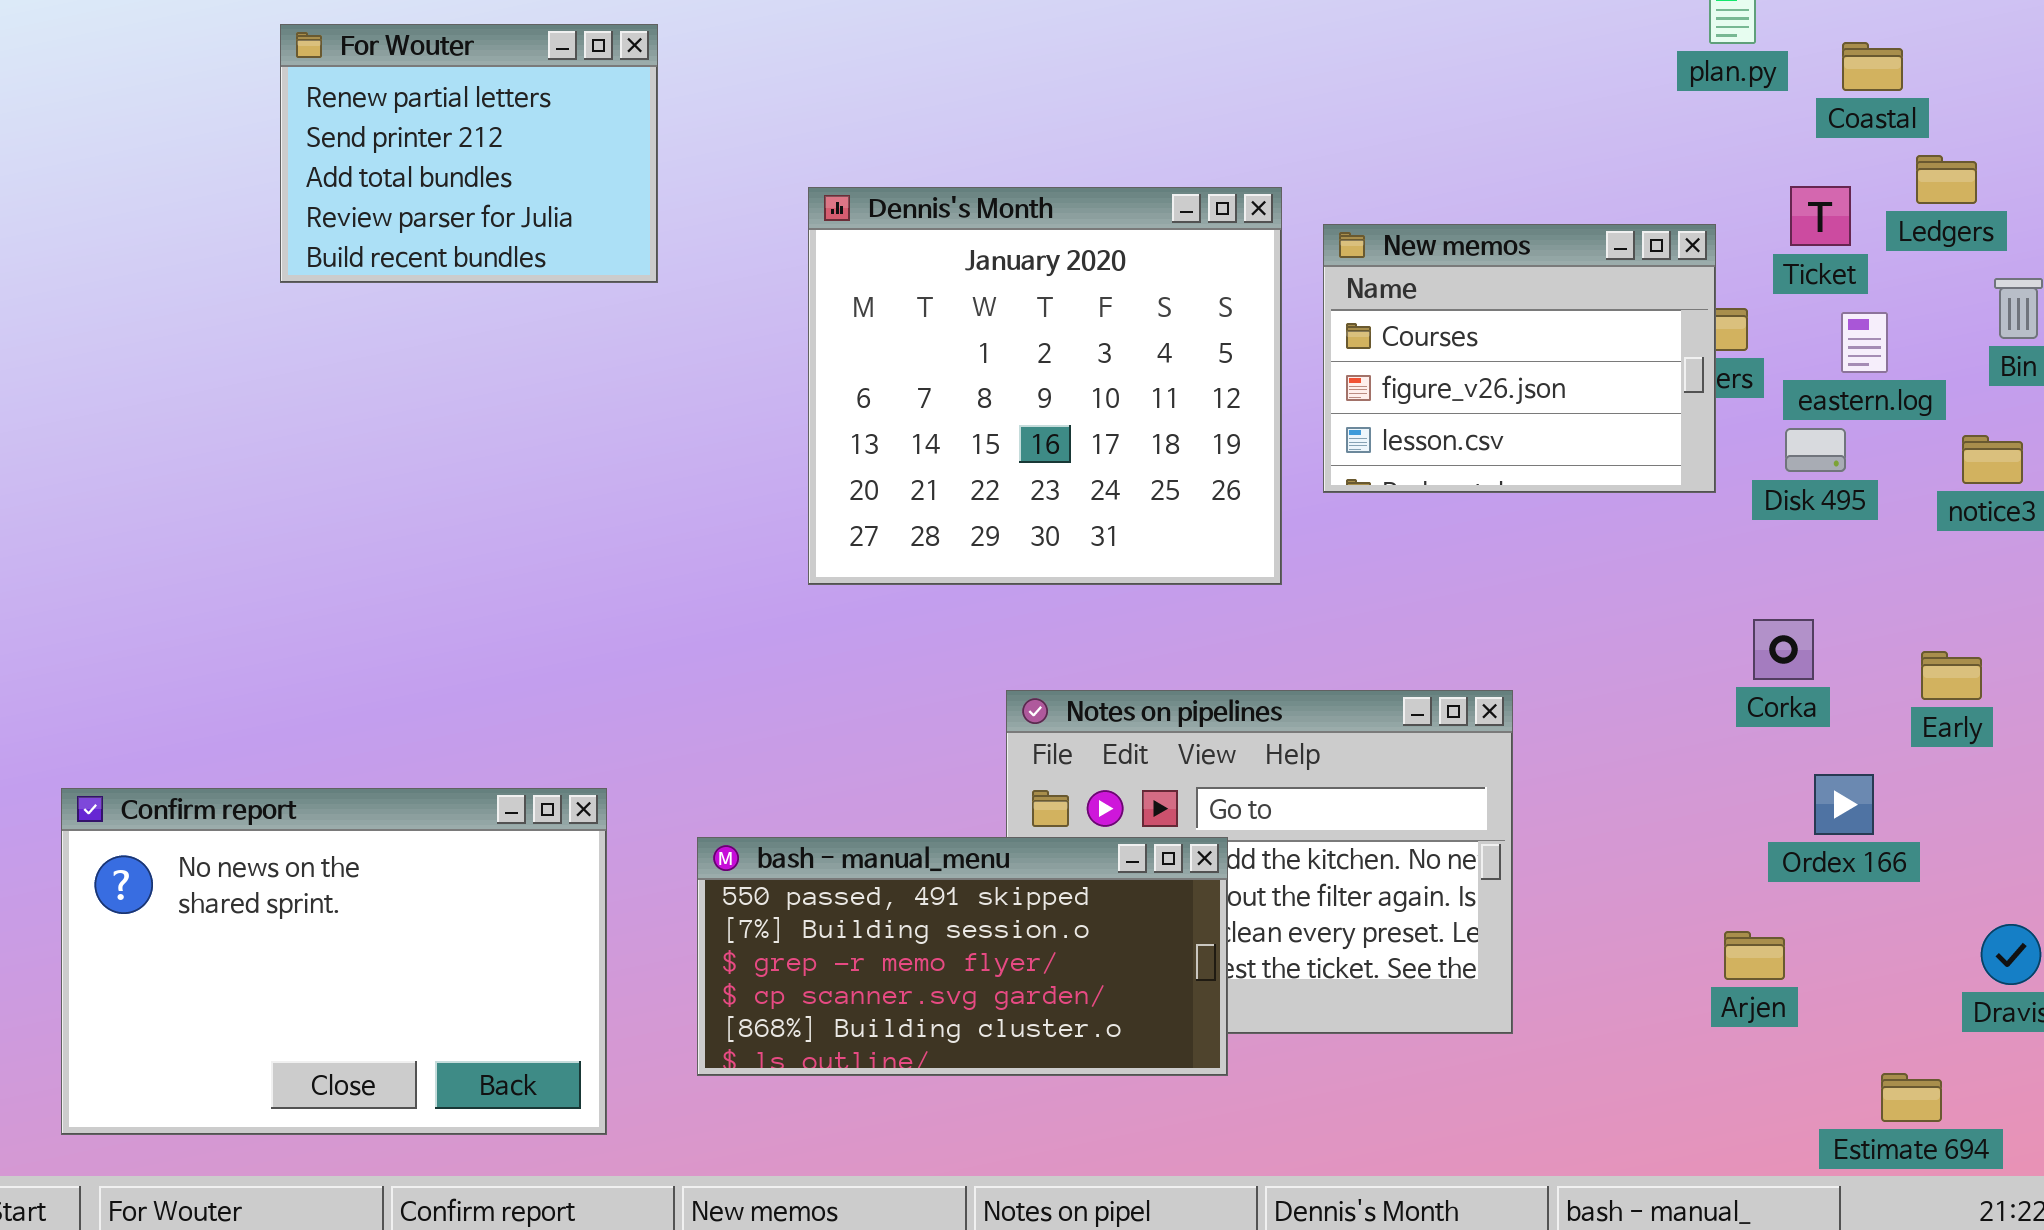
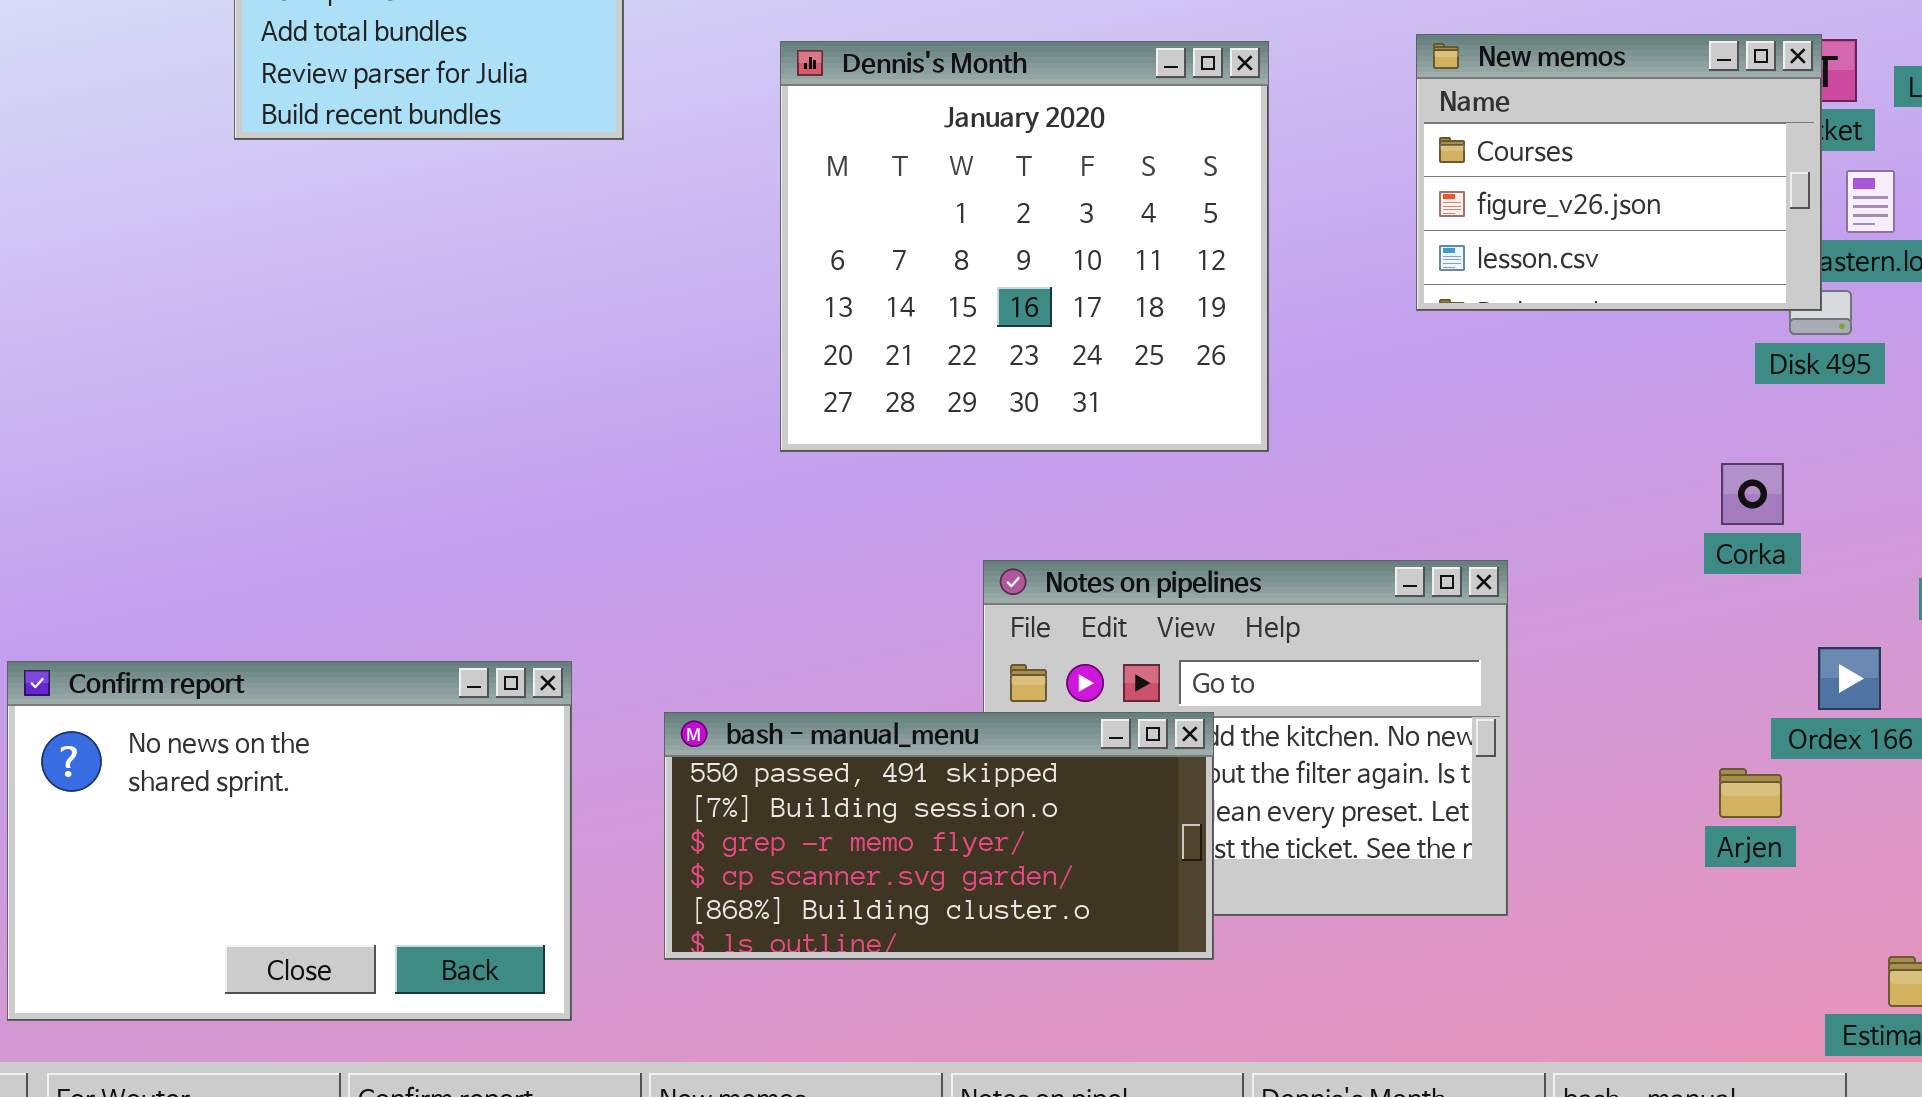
New memos: [1323,224,1716,493] -> [1416,34,1822,311], moved
Corka: [1753,619,1814,680] -> [1721,463,1784,525], moved
Arjen: [1724,931,1785,980] -> [1719,768,1782,818], moved

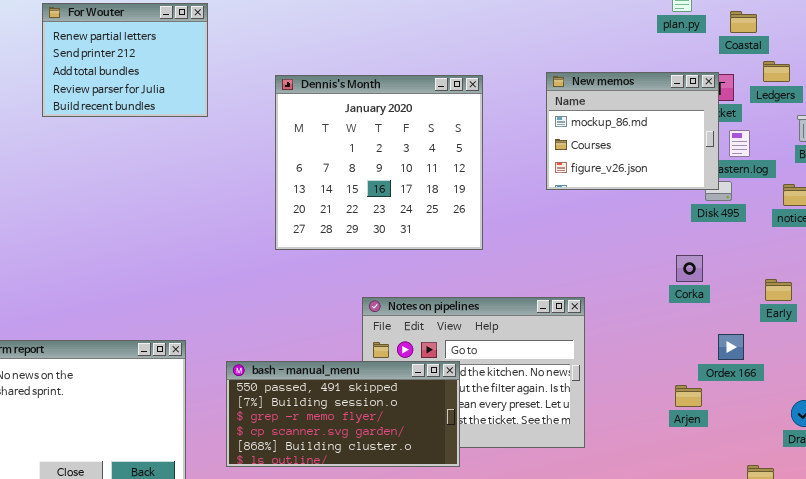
New memos: [1416,34,1822,311] -> [546,72,719,190], scrolled up 1 row

